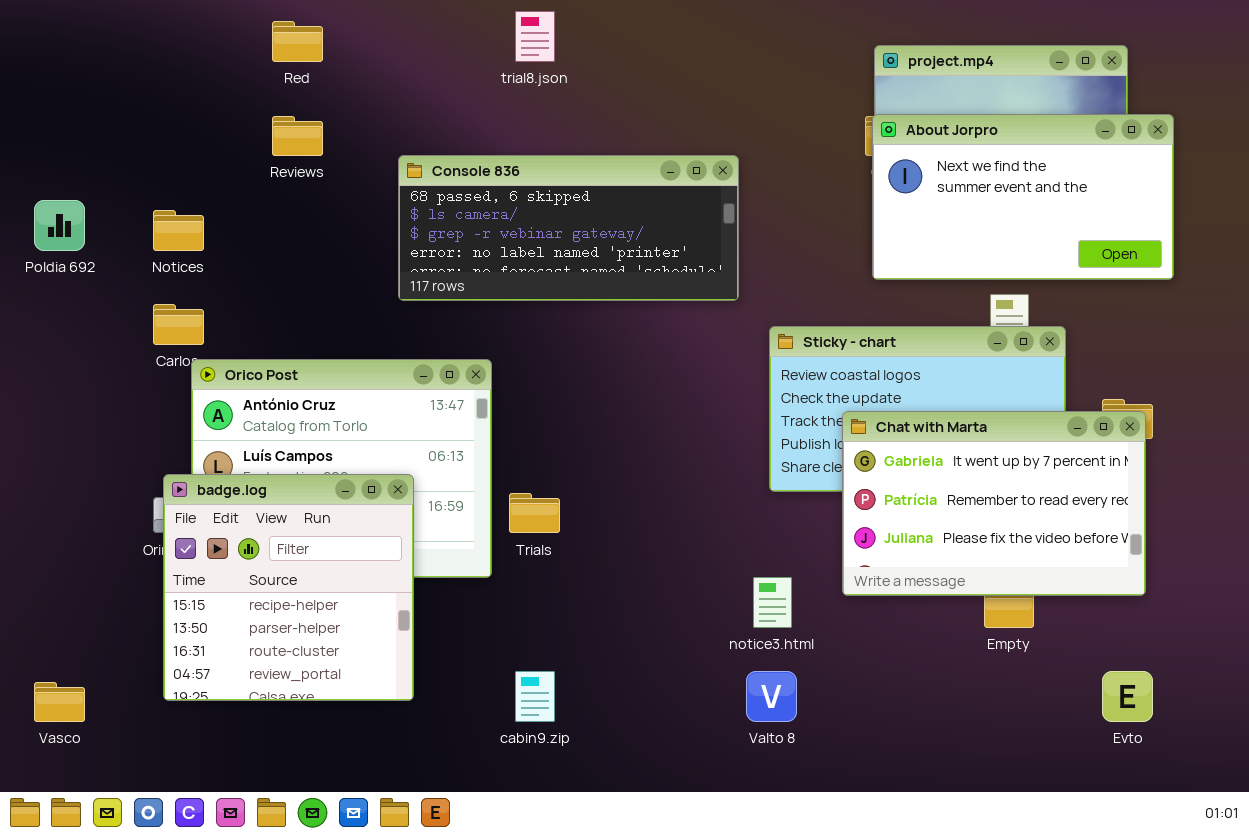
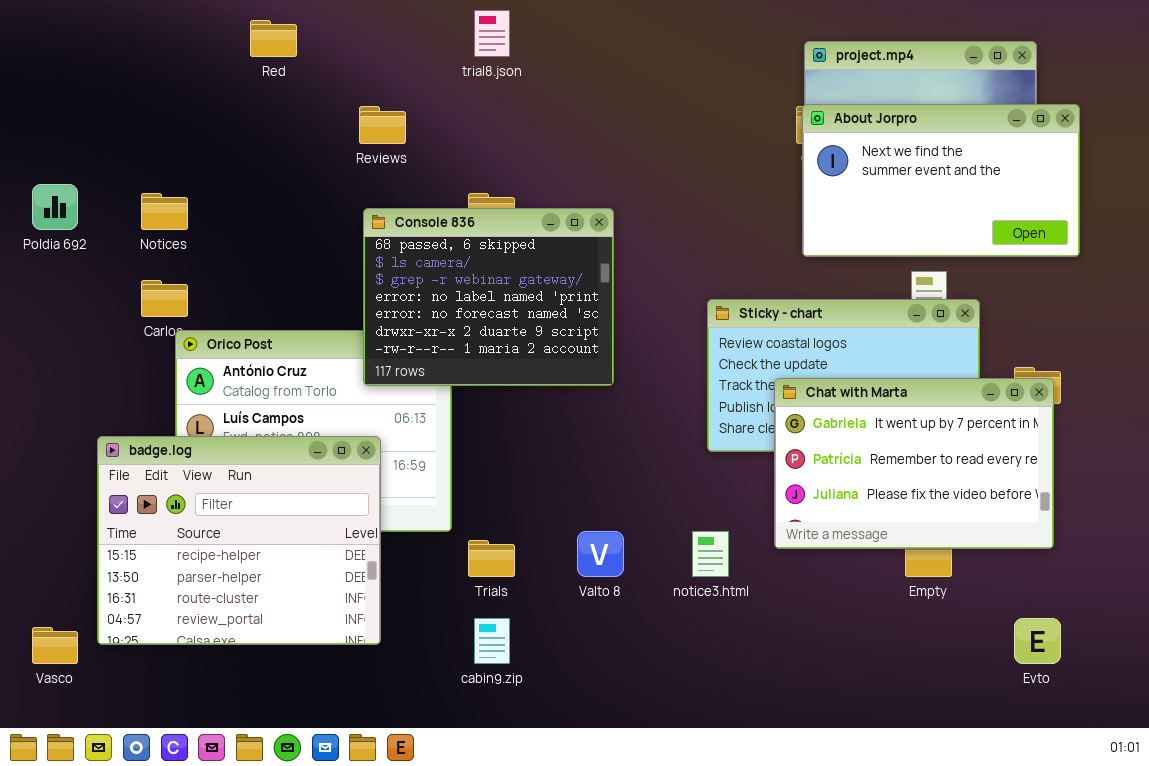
Reviews: [272,116,323,156] -> [359,106,406,144], moved
Console 836: [398,155,739,301] -> [363,208,614,386], moved, resized
badge.log: [163,474,414,701] -> [97,436,381,645], resized
Trials: [509,493,560,533] -> [468,540,515,577], moved
Valto 8: [746,671,797,722] -> [577,531,624,577], moved

